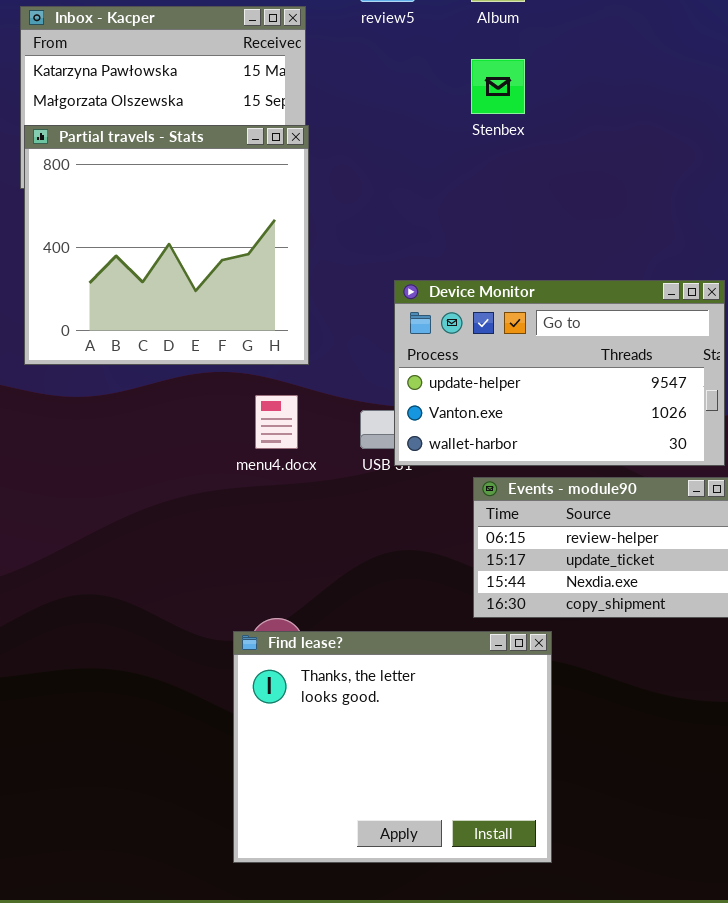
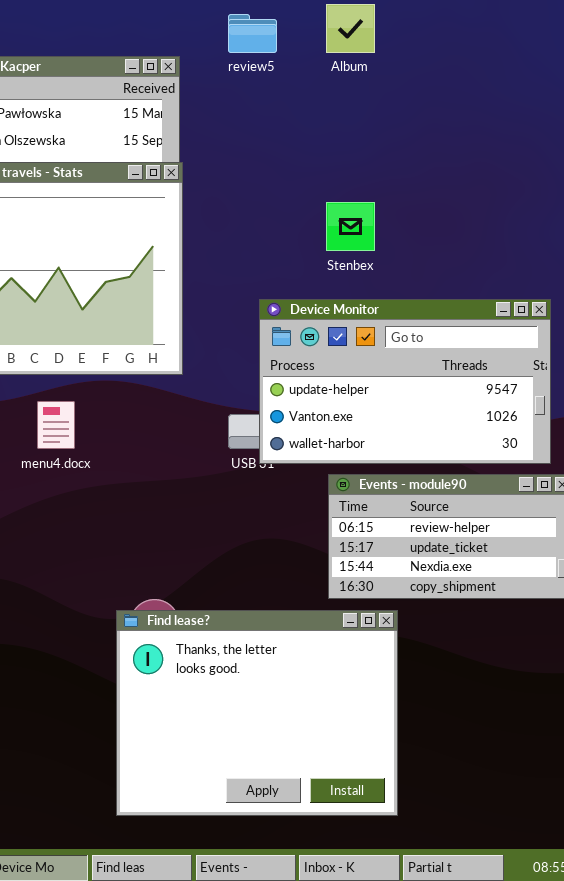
Stenbex: [471,59,525,114] -> [326,202,375,251], moved
menu4.docx: [255,395,298,449] -> [37,401,75,449], moved

